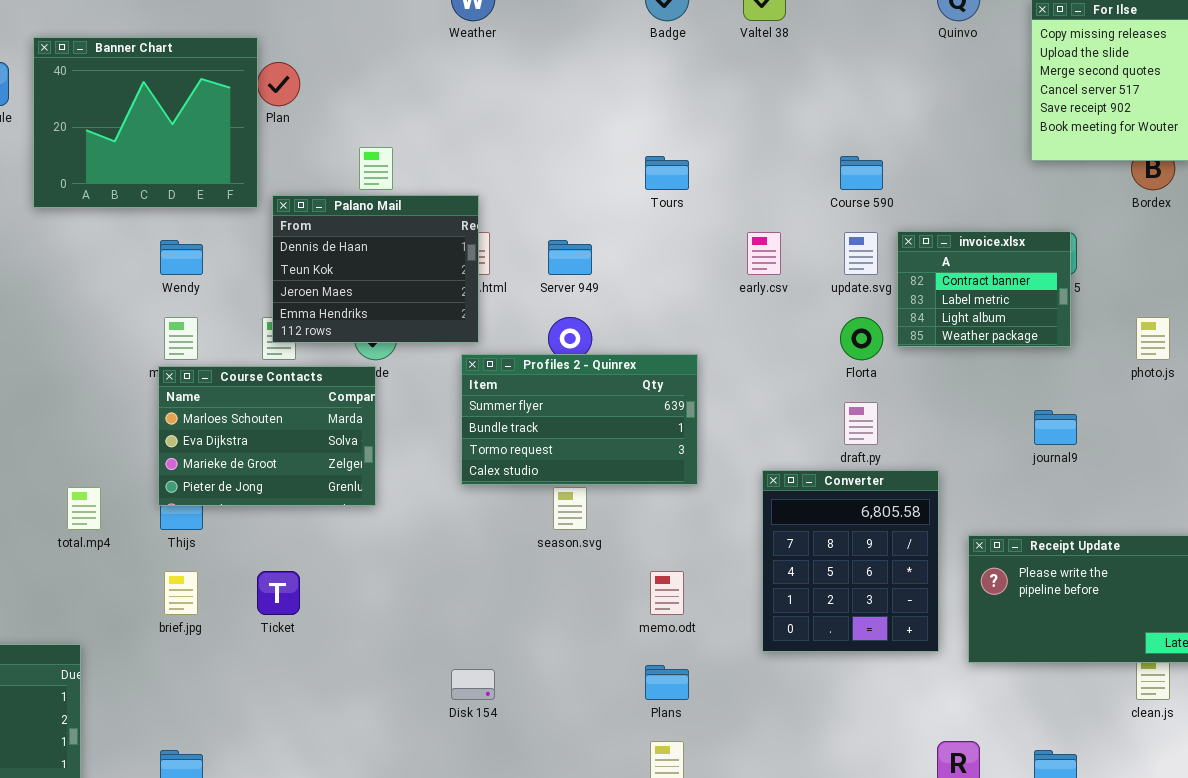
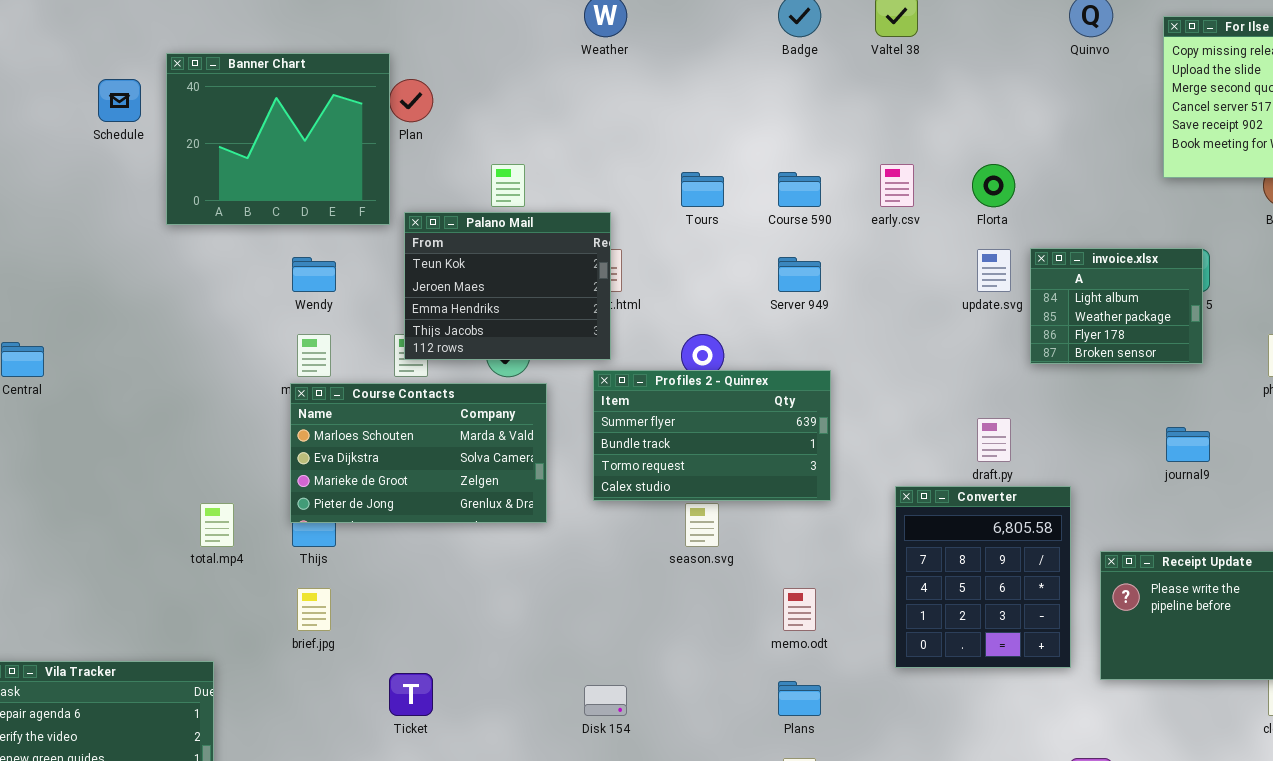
Tours: [645,156,689,190] -> [681,172,724,207], moved
Course 590: [840,156,883,190] -> [778,172,821,207], moved
Palano Mail: [272,195,479,343] -> [404,212,611,360], scrolled down 1 row
invoice.xlsx: [897,231,1071,347] -> [1030,248,1203,364], scrolled down 2 rows
early.csv: [747,232,781,275] -> [880,164,914,207], moved
Server 949: [548,240,592,275] -> [778,257,821,292], moved
Florta: [840,317,883,360] -> [972,164,1015,207], moved
Course Contacts: [158,366,376,506] -> [290,383,547,523], resized
Ticket: [257,571,300,615] -> [389,673,433,716], moved

